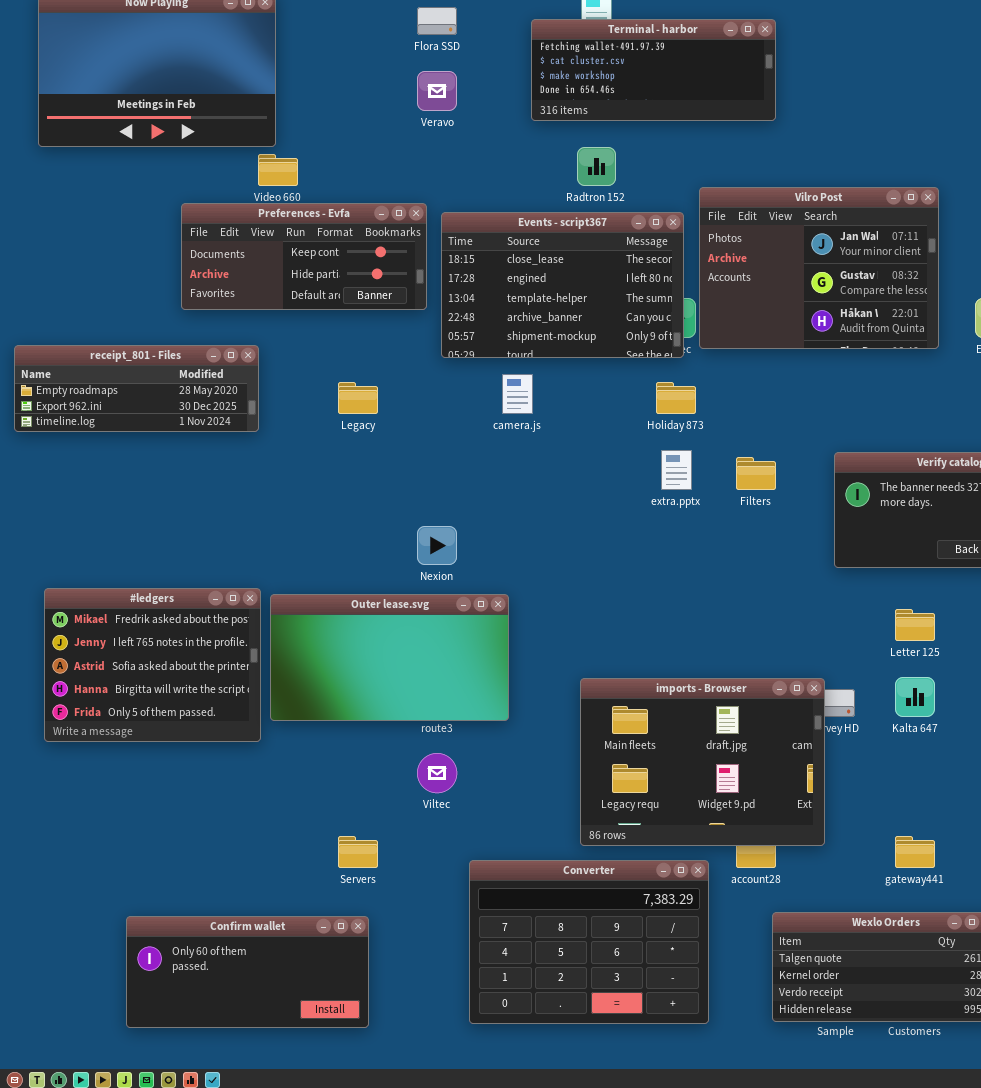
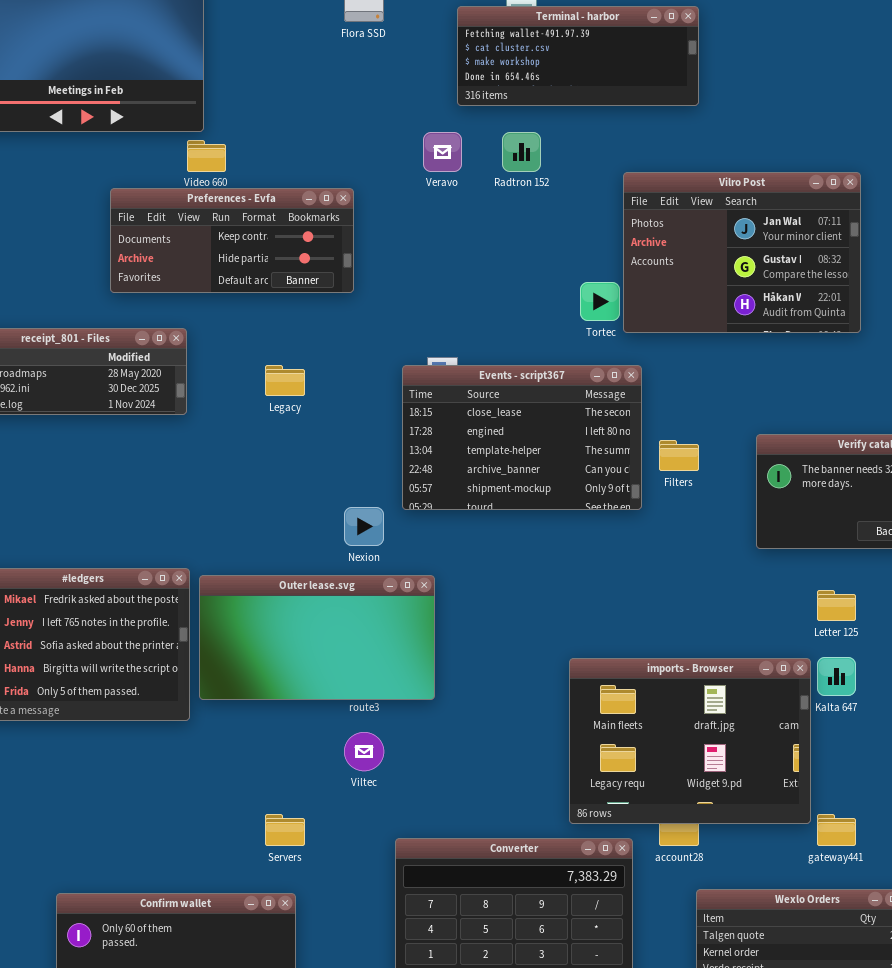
Veravo: [417,71,457,111] -> [423,132,462,172], moved
Events - script367: [441,212,684,358] -> [402,365,642,510], moved
imports - Browser: [580,678,825,846] -> [569,658,811,824], moved

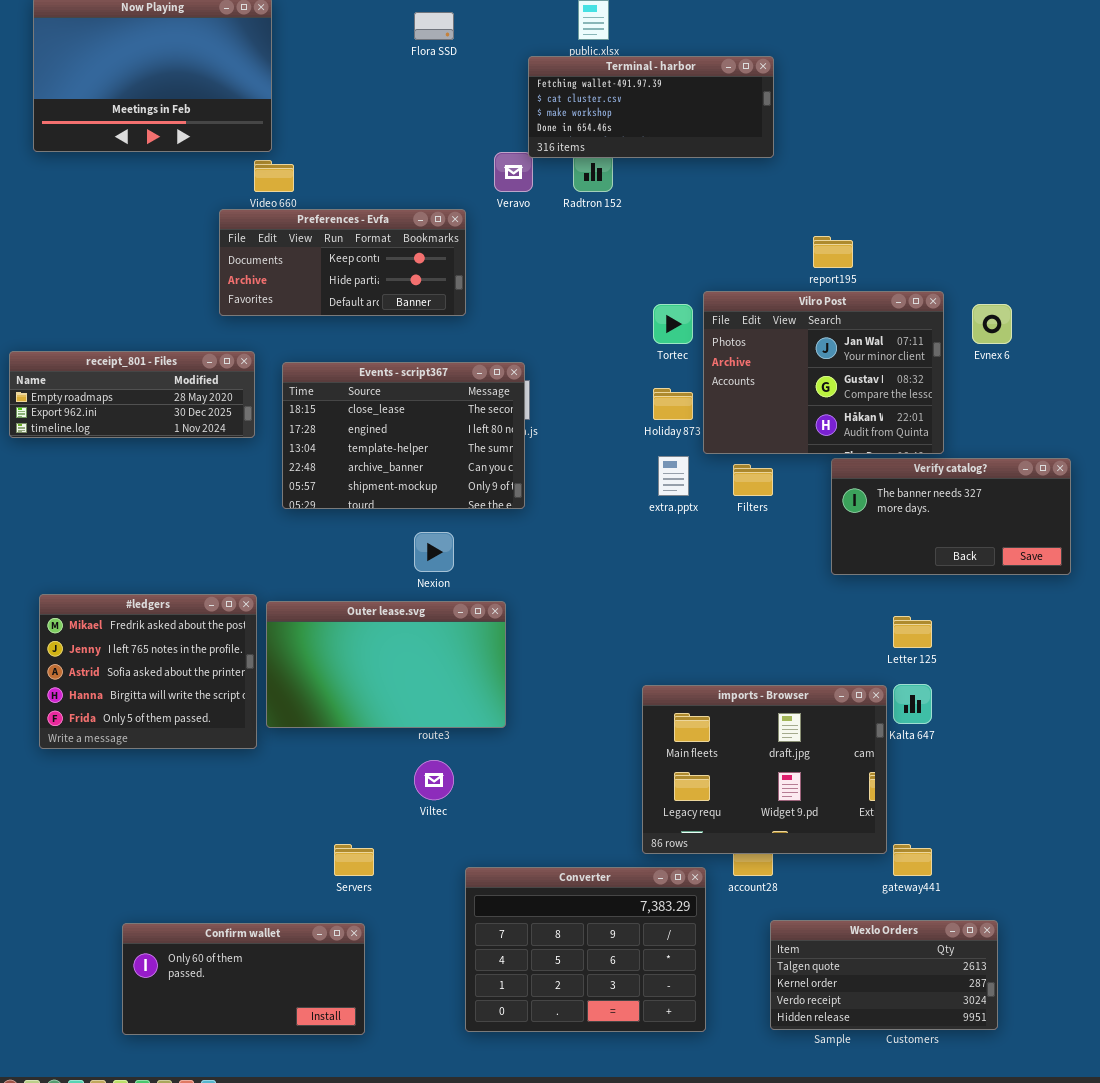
Terminal - harbor: [457,6,699,106] -> [528,56,774,158], moved
Vilro Post: [623,172,861,333] -> [703,291,944,454], moved
Preferences - Evfa: [110,188,354,293] -> [219,209,466,316], moved
Events - script367: [402,365,642,510] -> [282,362,525,509], moved

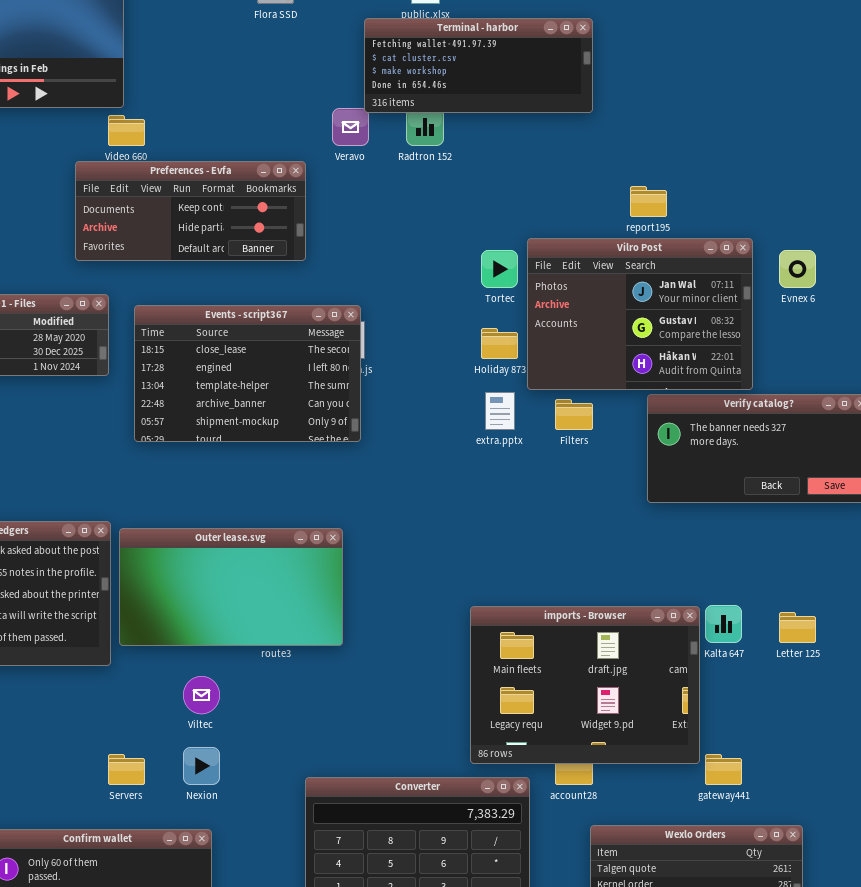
Nexion: [414,532,454,572] -> [183,747,220,785], moved
Letter 125: [893,616,932,648] -> [779,612,816,643], moved
Viltec: [414,760,454,800] -> [183,676,220,714], moved
Servers: [334,844,374,876] -> [108,754,145,785], moved

